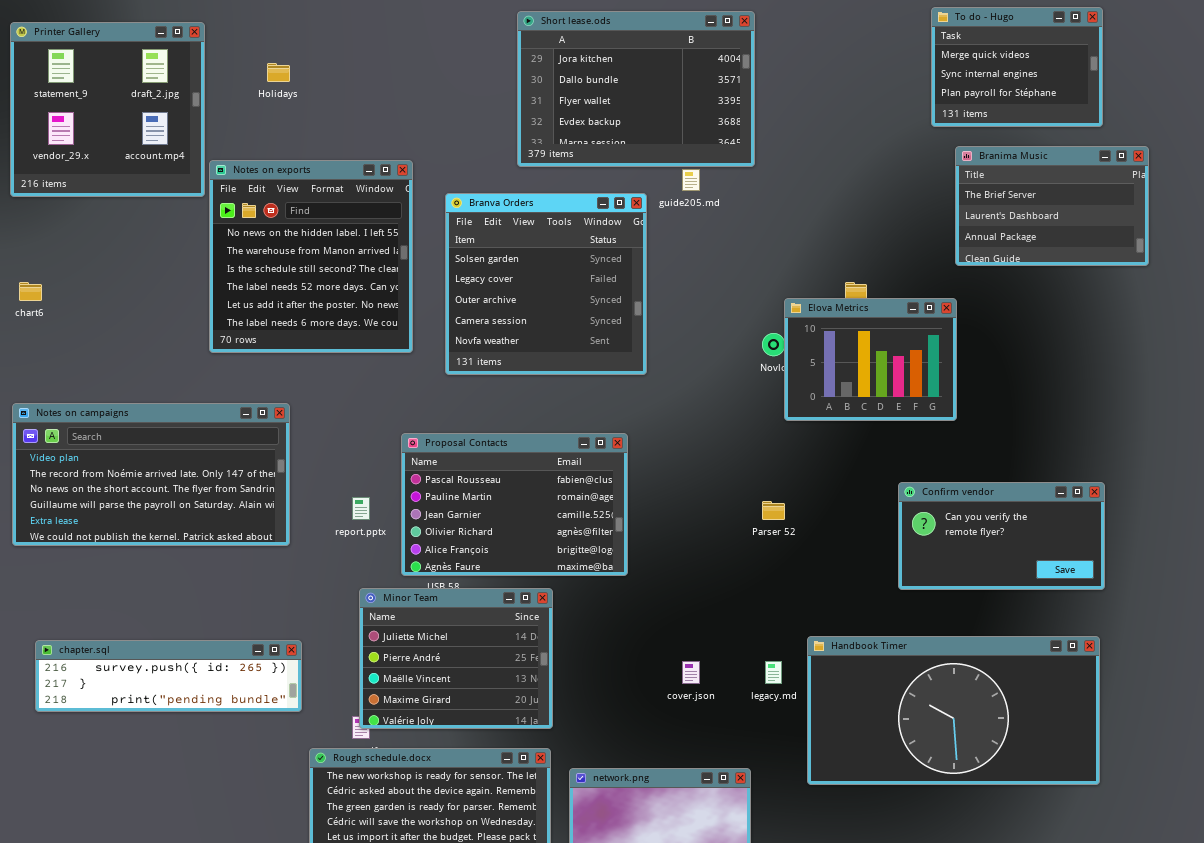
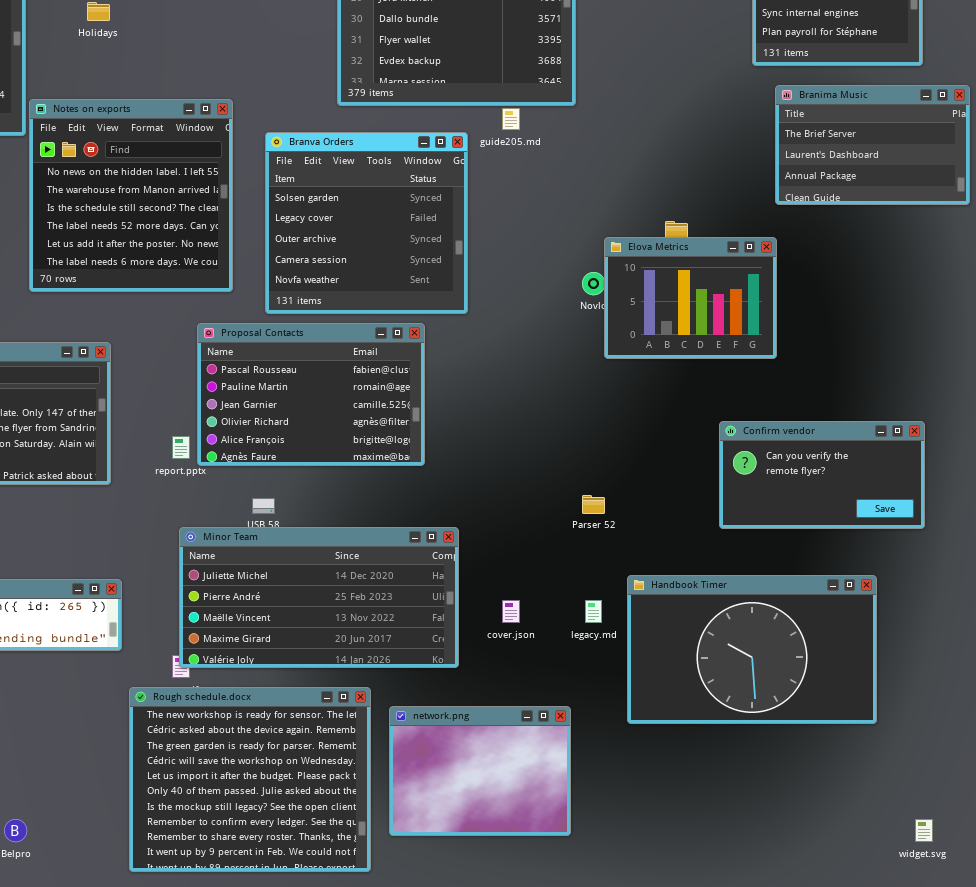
Proposal Contacts: [401,433,628,576] -> [197,323,425,466], moved
Parser 52: [762,501,785,520] -> [582,495,605,514], moved
Minor Team: [359,588,553,729] -> [179,527,459,668], resized
Handbook Timer: [807,636,1100,785] -> [627,575,877,724], resized

